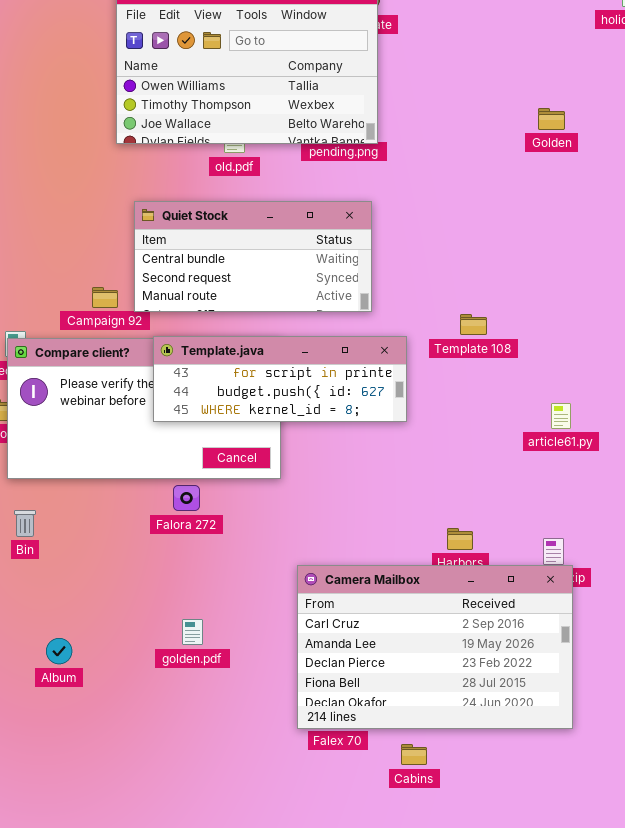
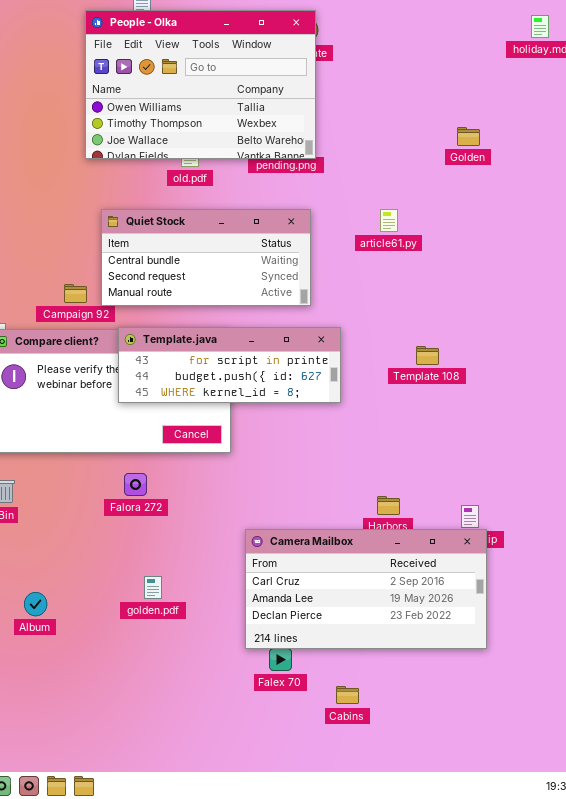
Template 108: [460,314,487,335] -> [416,346,439,365], moved
article61.py: [551,403,571,429] -> [380,209,398,232], moved
Falora 272: [173,485,200,511] -> [124,473,147,496], moved
Camera Mailbox: [297,565,573,729] -> [245,529,487,649], resized

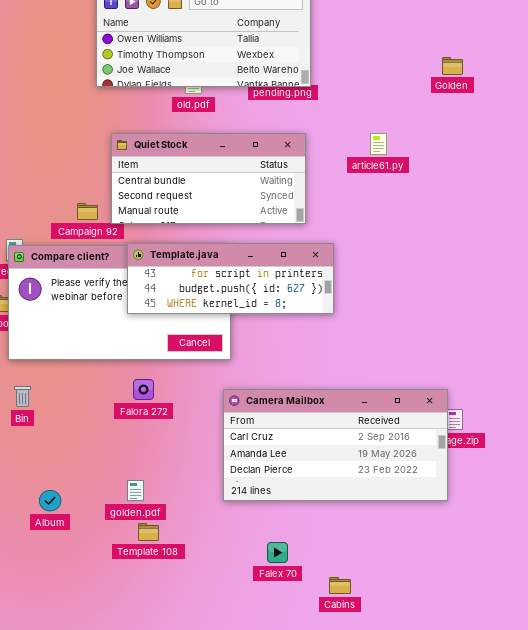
Template 108: [416,346,439,365] -> [138,523,159,541], moved
Camera Mailbox: [245,529,487,649] -> [223,389,448,501], moved
golden.pdf: [144,576,162,599] -> [127,480,144,501], moved

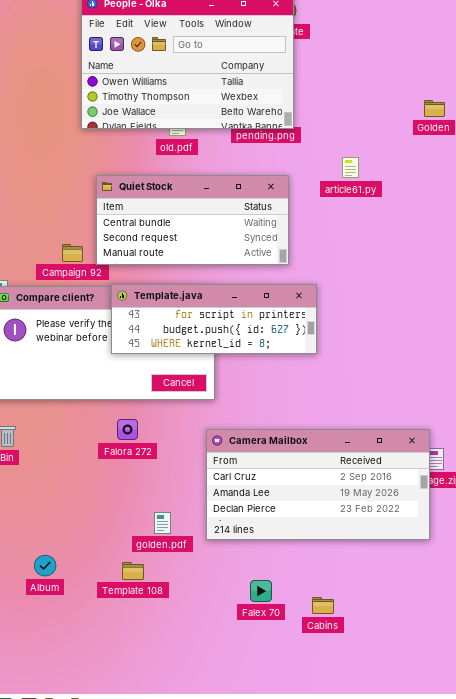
article61.py: [370,133,387,155] -> [342,157,359,178], moved
golden.pdf: [127,480,144,501] -> [154,512,171,534], moved
Album: [39,490,61,511] -> [34,555,56,576], moved
Cabins: [329,577,351,594] -> [312,597,334,614], moved

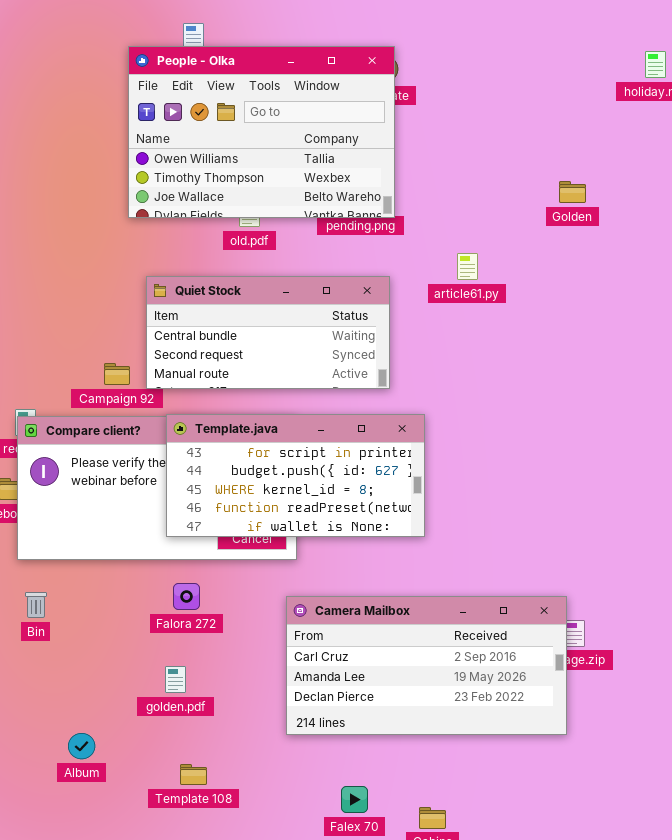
Template.java: [111,284,317,354] -> [166,414,425,537], resized
golden.pdf: [154,512,171,534] -> [165,666,186,693], moved
Album: [34,555,56,576] -> [68,733,95,759], moved

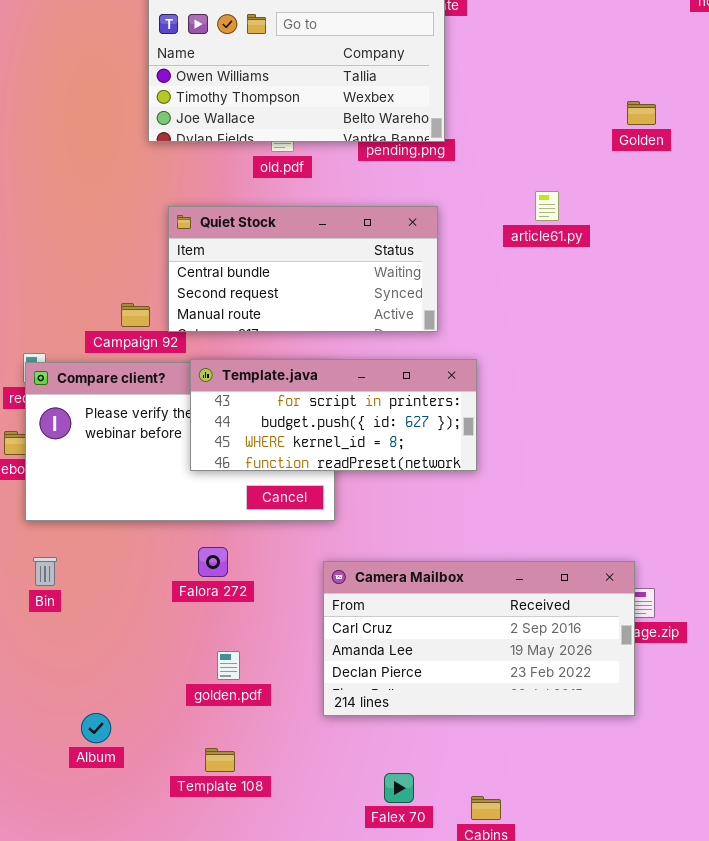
article61.py: [457,253,478,280] -> [535,191,559,221], moved
Template.java: [166,414,425,537] -> [190,359,477,471], resized
golden.pdf: [165,666,186,693] -> [217,651,240,680], moved

